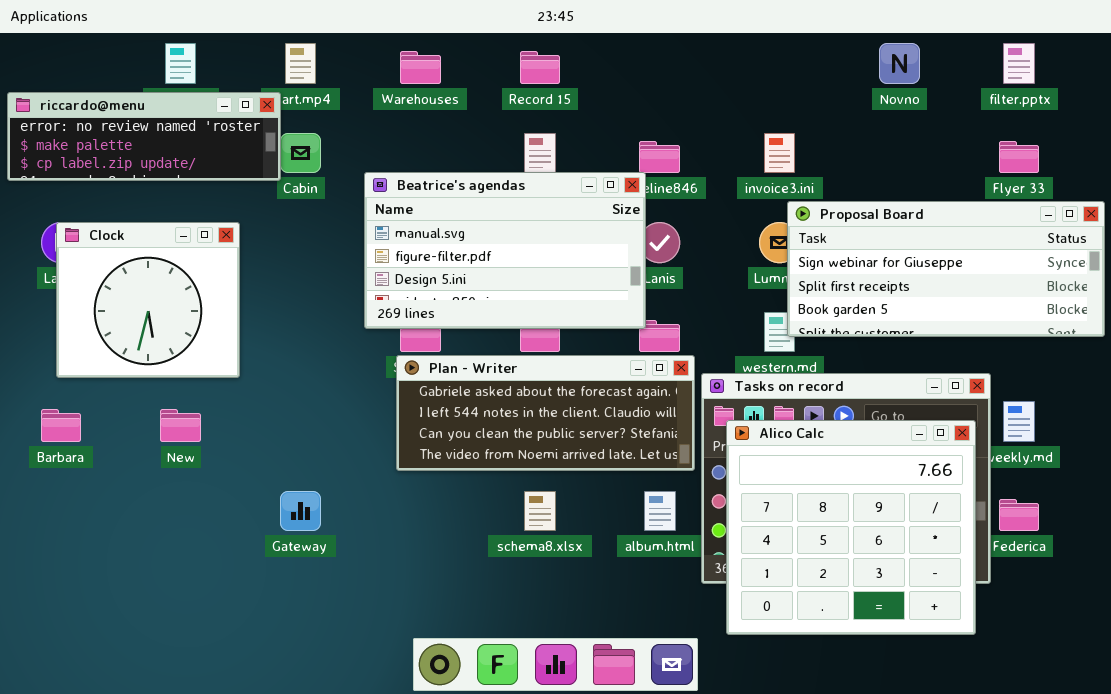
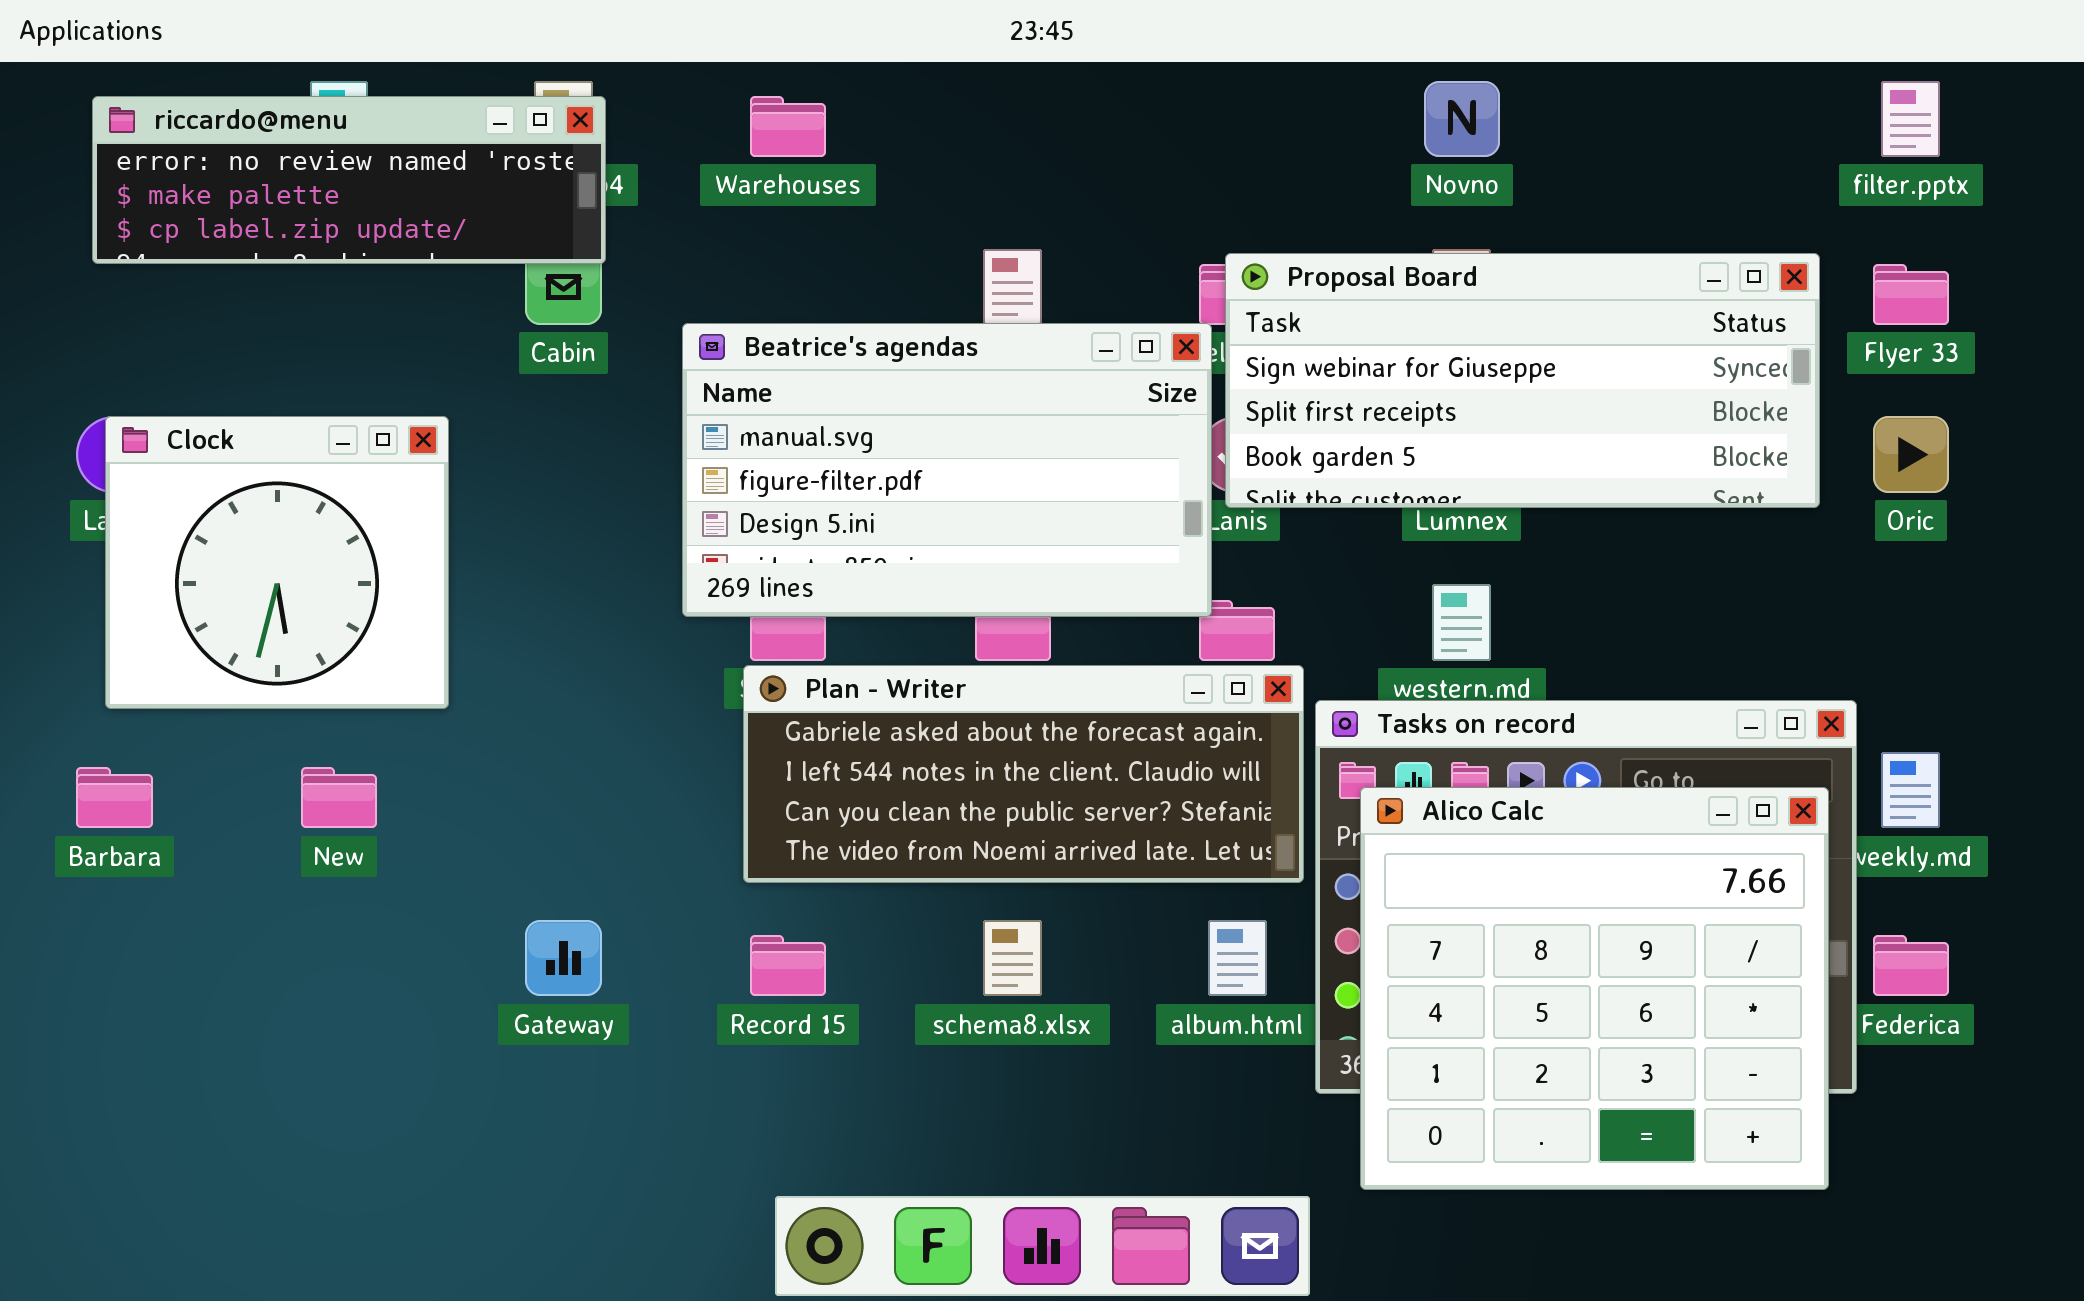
Novno: [879,43,920,84] -> [1424,81,1500,157], moved
Record 15: [520,51,560,84] -> [750,935,826,996], moved
riccardo@menu: [7,92,281,181] -> [92,96,606,264], moved
Proposal Board: [787,201,1105,337] -> [1225,253,1820,508], moved

